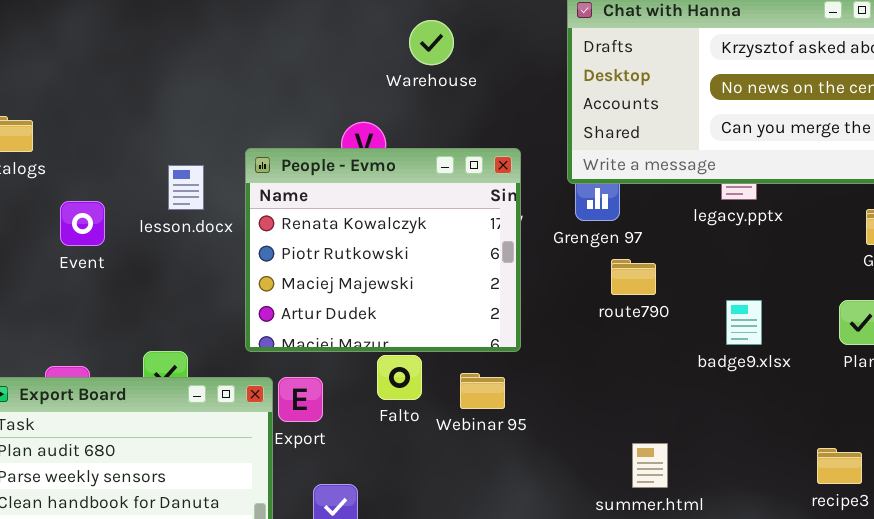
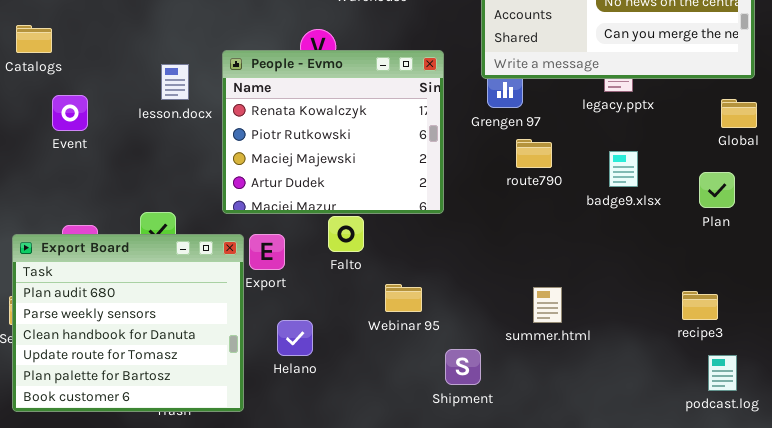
Event: [60,201,105,246] -> [52,95,88,131], moved
badge9.xlsx: [726,300,762,345] -> [609,151,638,187], moved
Webinar 95: [460,373,505,409] -> [385,284,422,312], moved

